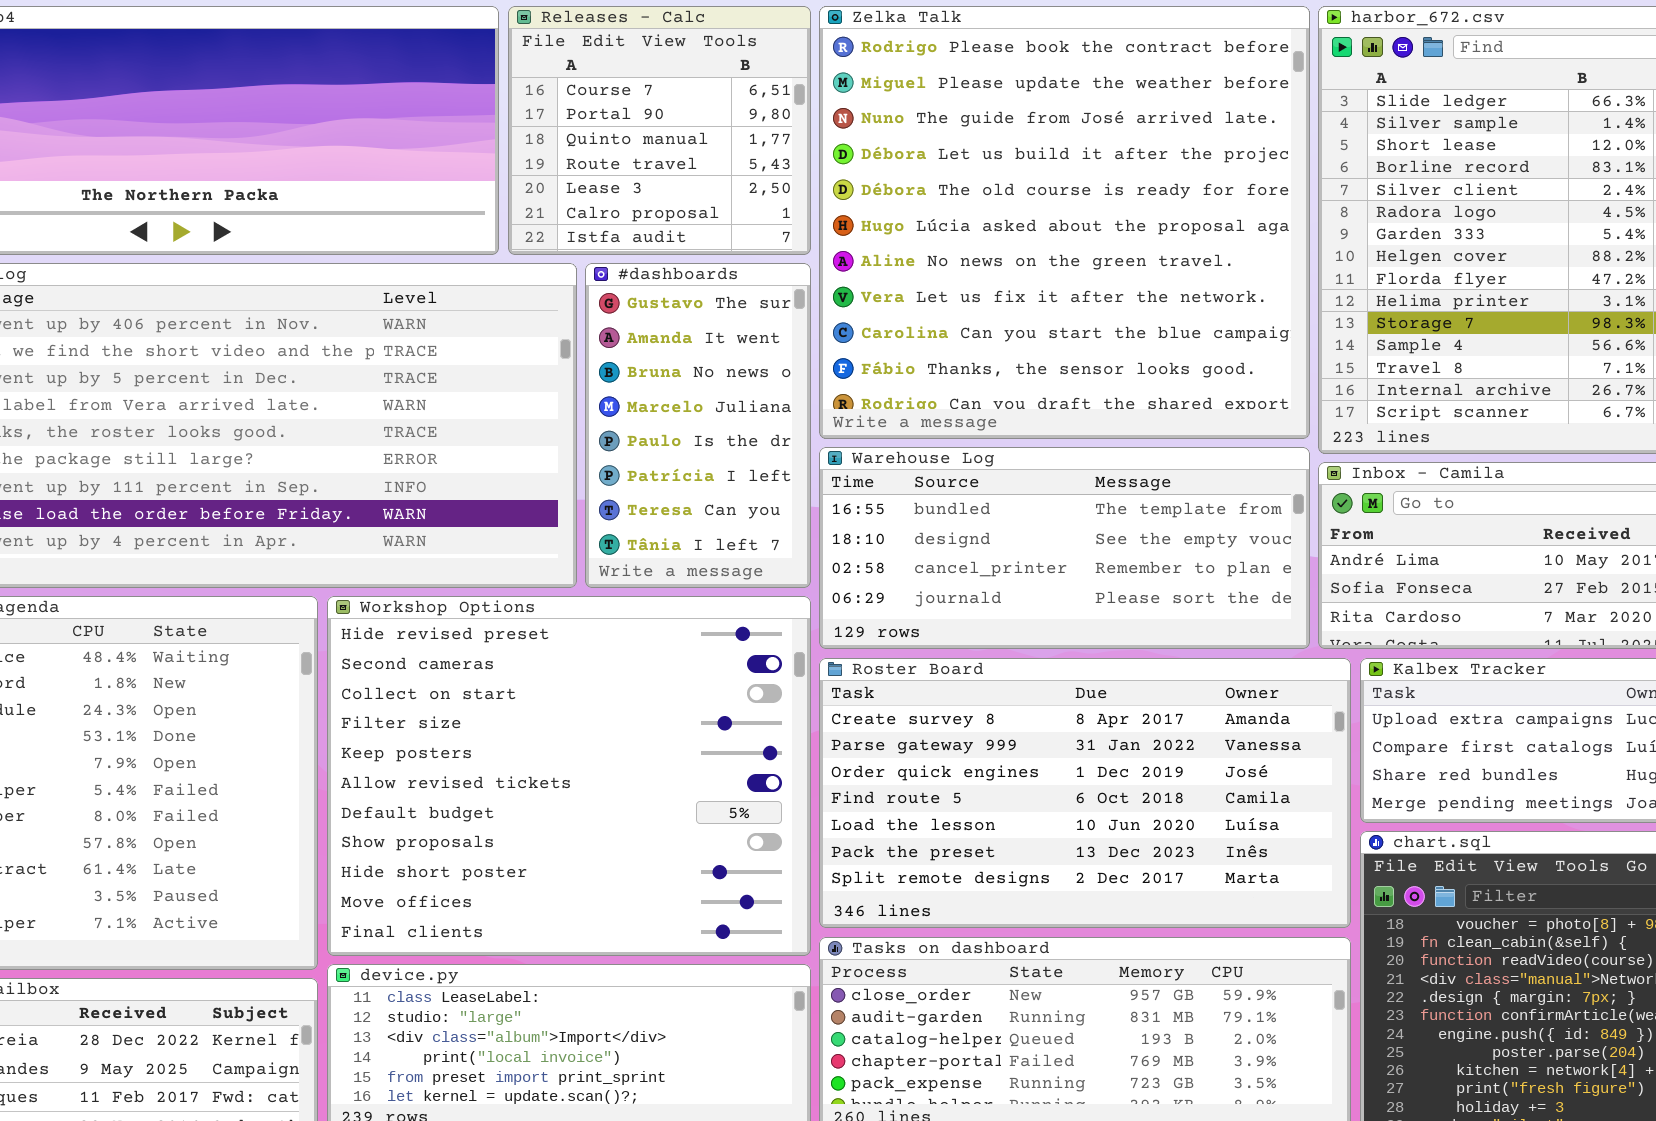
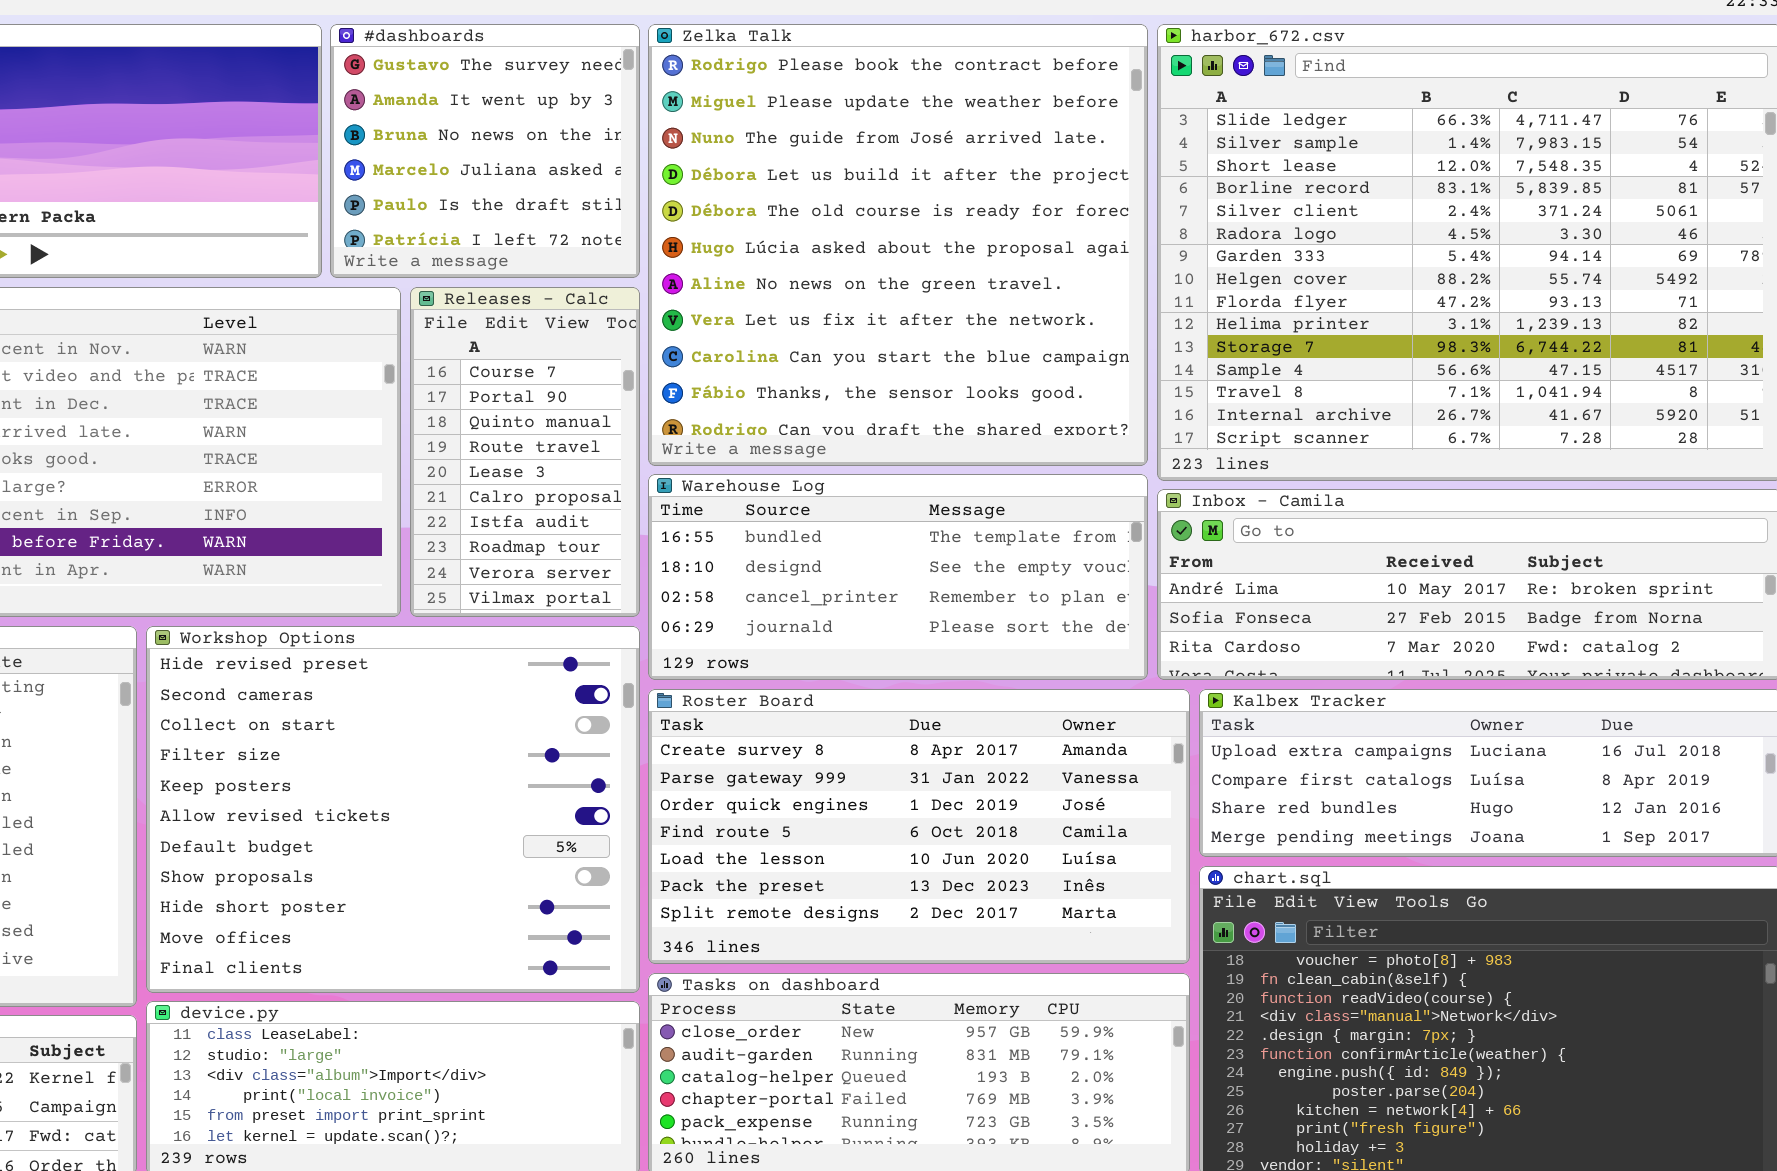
Releases - Calc: [508,6,811,255] -> [410,287,640,617], moved, resized
#dashboards: [585,263,811,588] -> [330,24,640,278], moved, resized

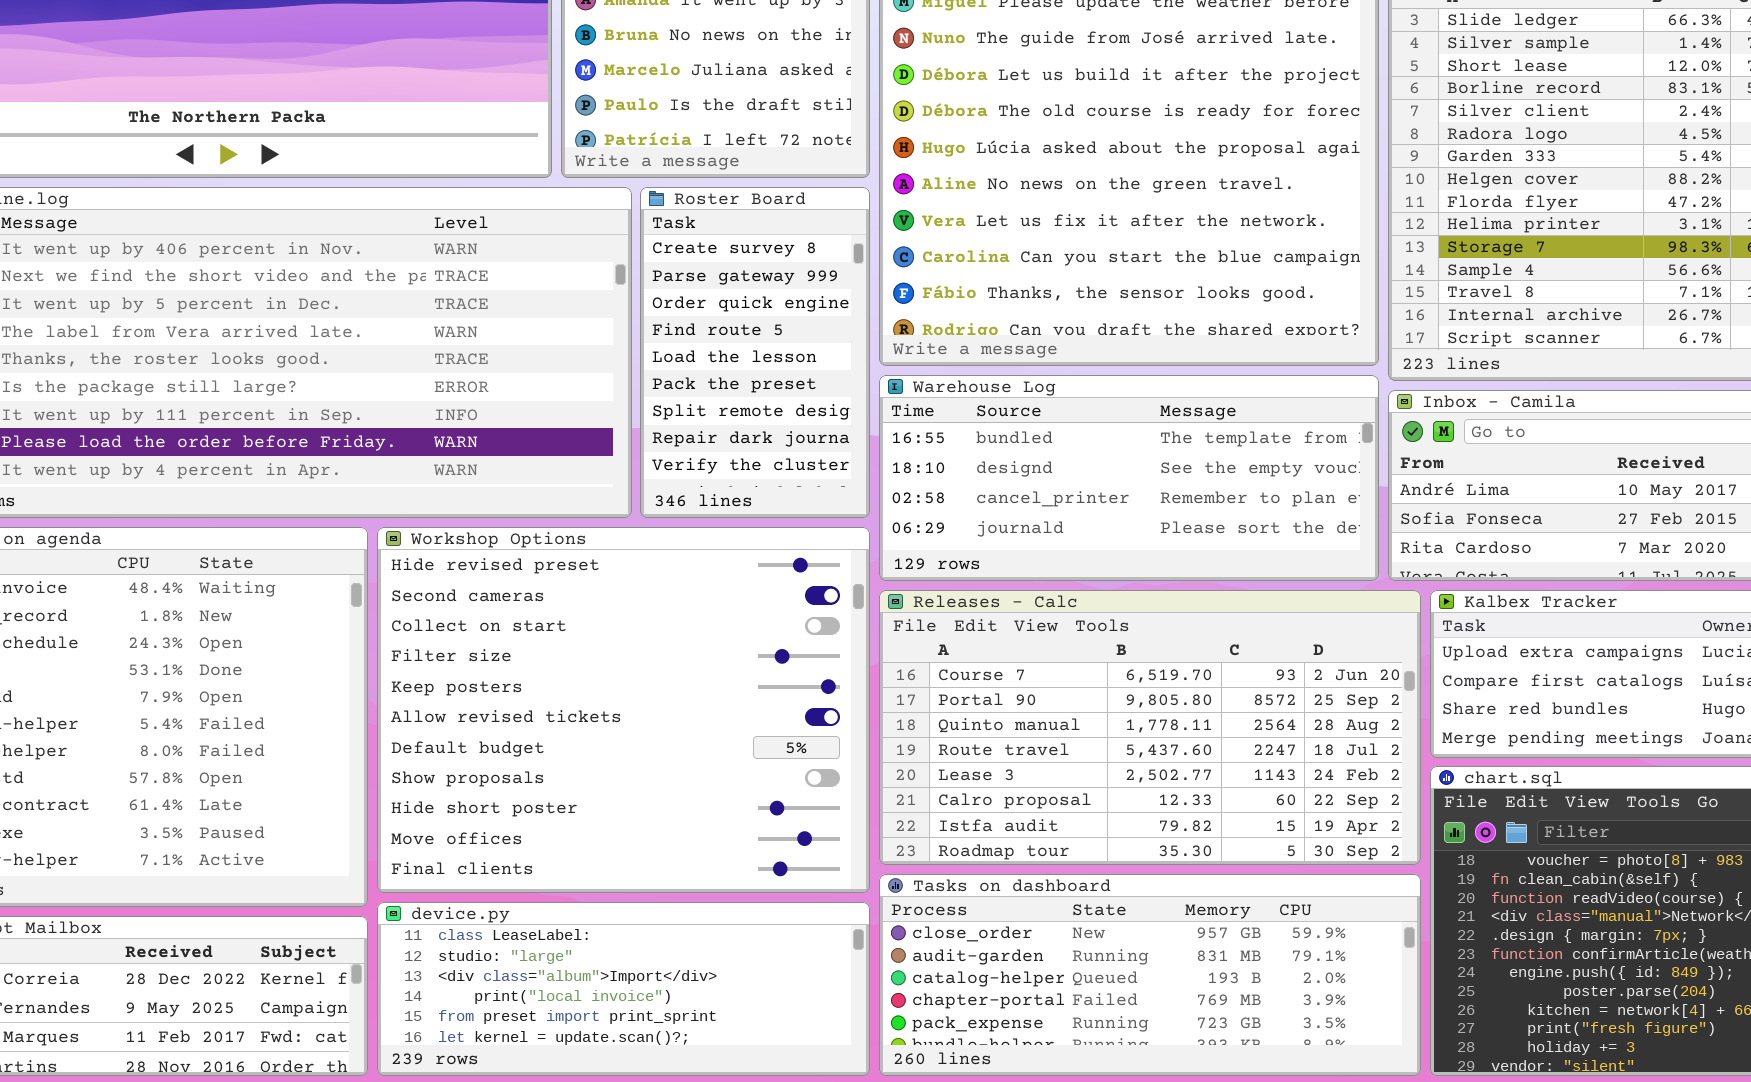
Releases - Calc: [410,287,640,617] -> [879,590,1421,865], moved, resized
Roster Board: [648,689,1190,964] -> [640,187,870,518], moved, resized

